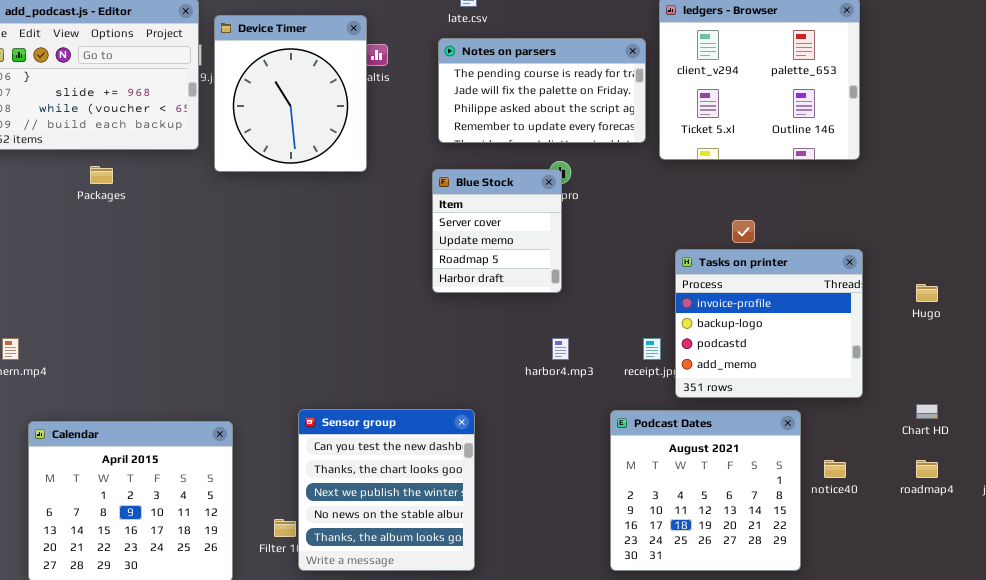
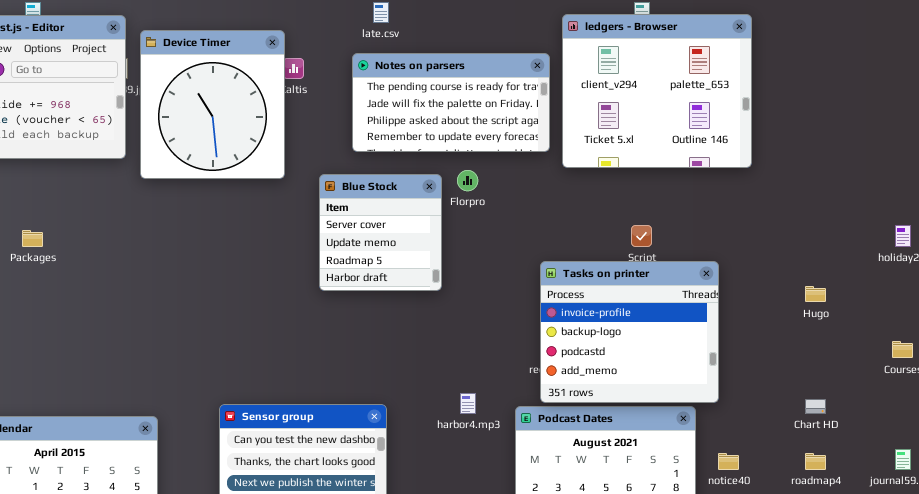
Packages: [90,166,113,184] -> [22,230,43,247], moved
Blue Stock: [432,169,562,293] -> [319,174,442,291], moved
Tasks on printer: [675,249,863,398] -> [540,261,719,403], moved
harbor4.mp3: [552,338,569,360] -> [460,393,476,414], moved

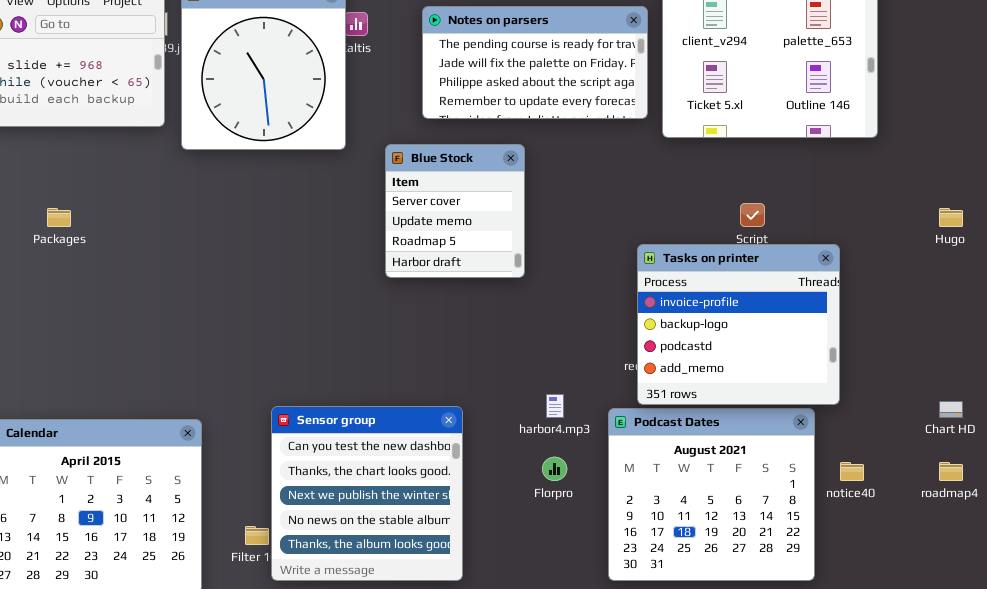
Florpro: [457,170,478,191] -> [542,457,567,481], moved
Hugo: [805,286,826,302] -> [939,208,963,227], moved

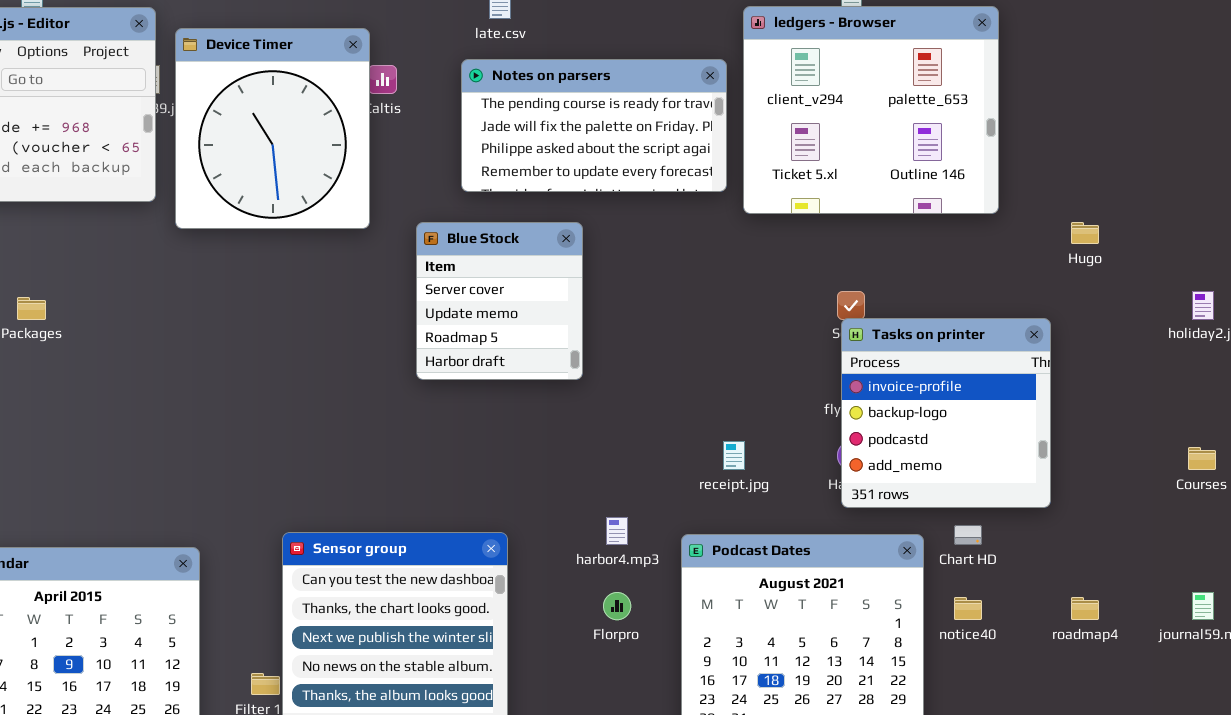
Hugo: [939,208,963,227] -> [1071,222,1099,244], moved
Tasks on printer: [637,244,840,405] -> [841,318,1051,508], moved, resized
Chart HD: [939,401,963,418] -> [954,525,982,545], moved

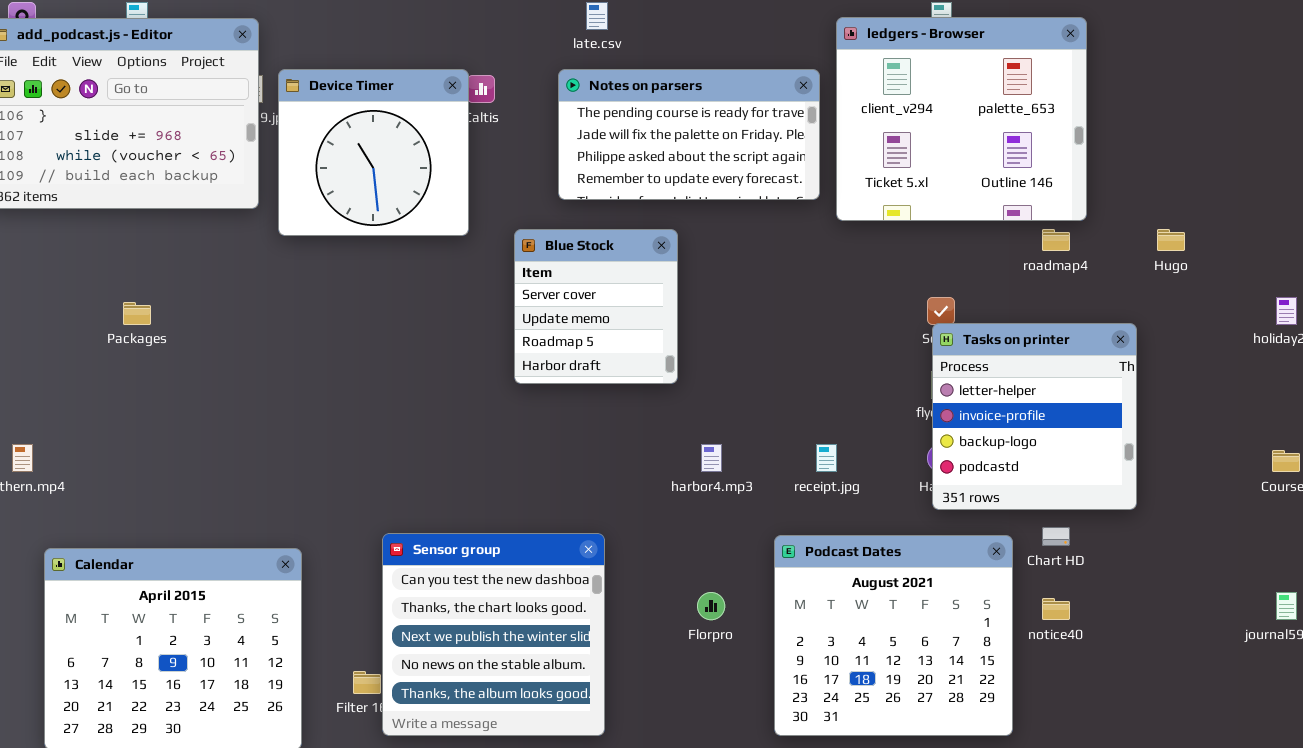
Device Timer: [175,28,370,229] -> [278,69,469,236], resized
Tasks on printer: [841,318,1051,508] -> [932,323,1137,510], scrolled up 1 row
harbor4.mp3: [606,517,628,545] -> [701,444,722,472], moved
roadmap4: [1071,597,1099,620] -> [1042,229,1070,251], moved

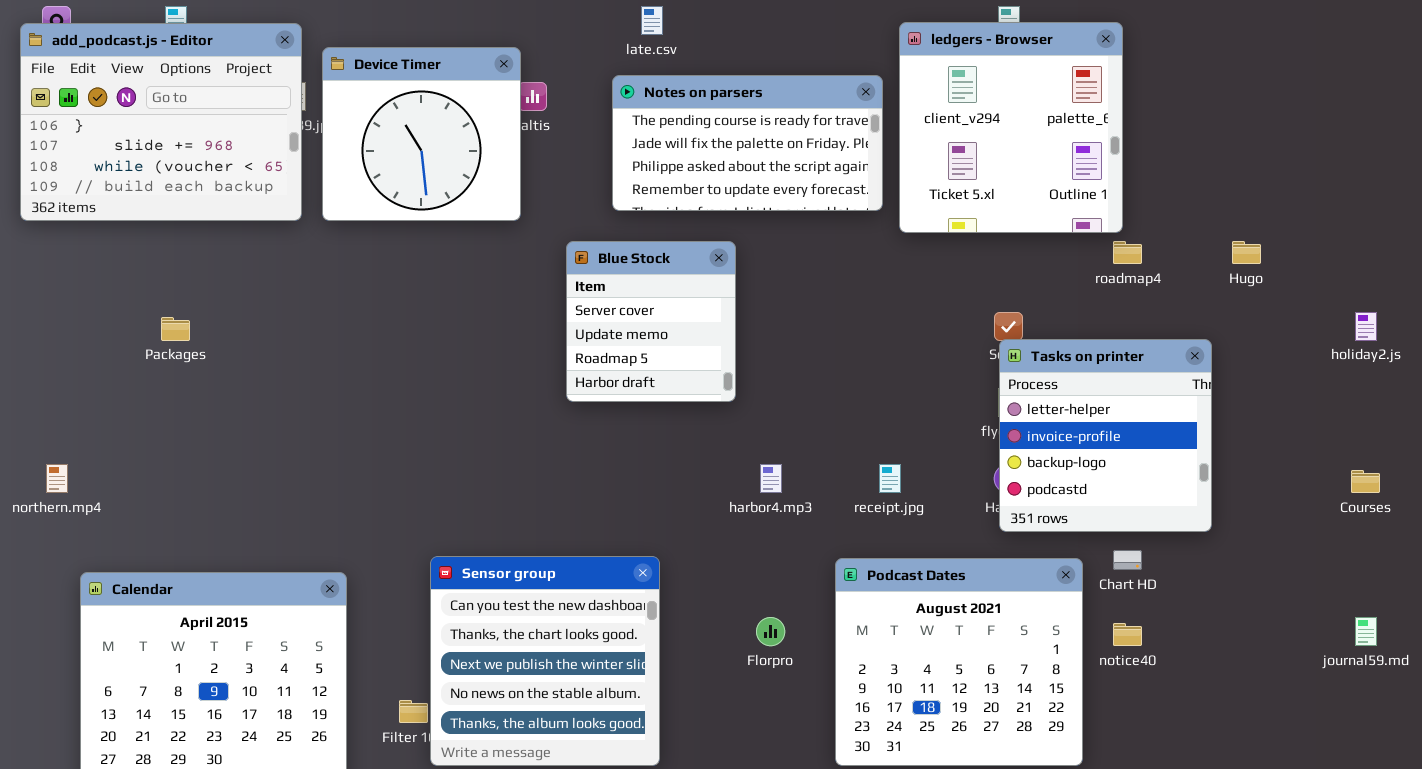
ledgers - Browser: [836,17,1087,221] -> [899,22,1123,233], resized
Device Timer: [278,69,469,236] -> [322,47,521,221], moved

